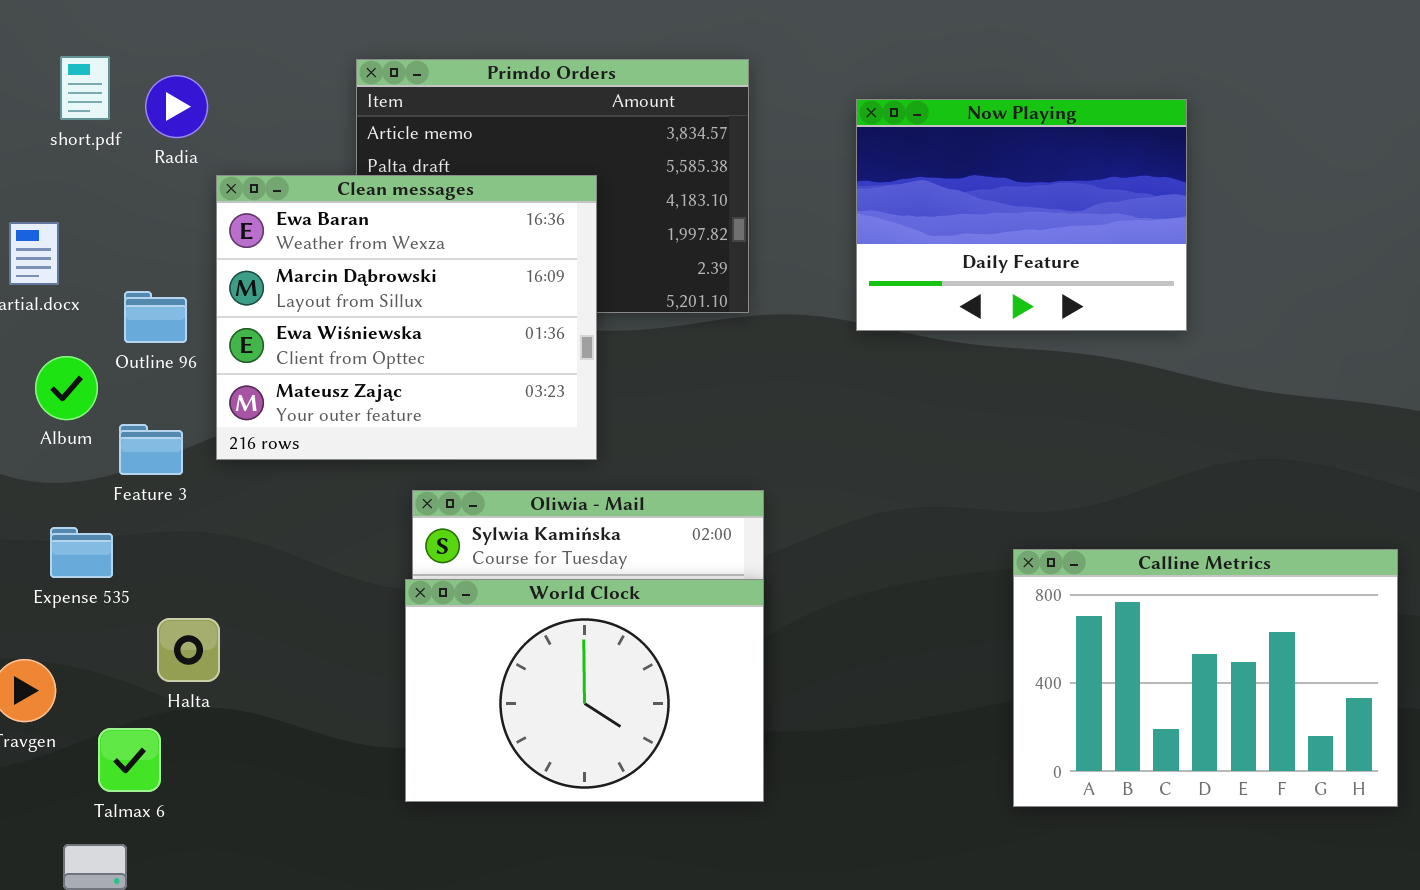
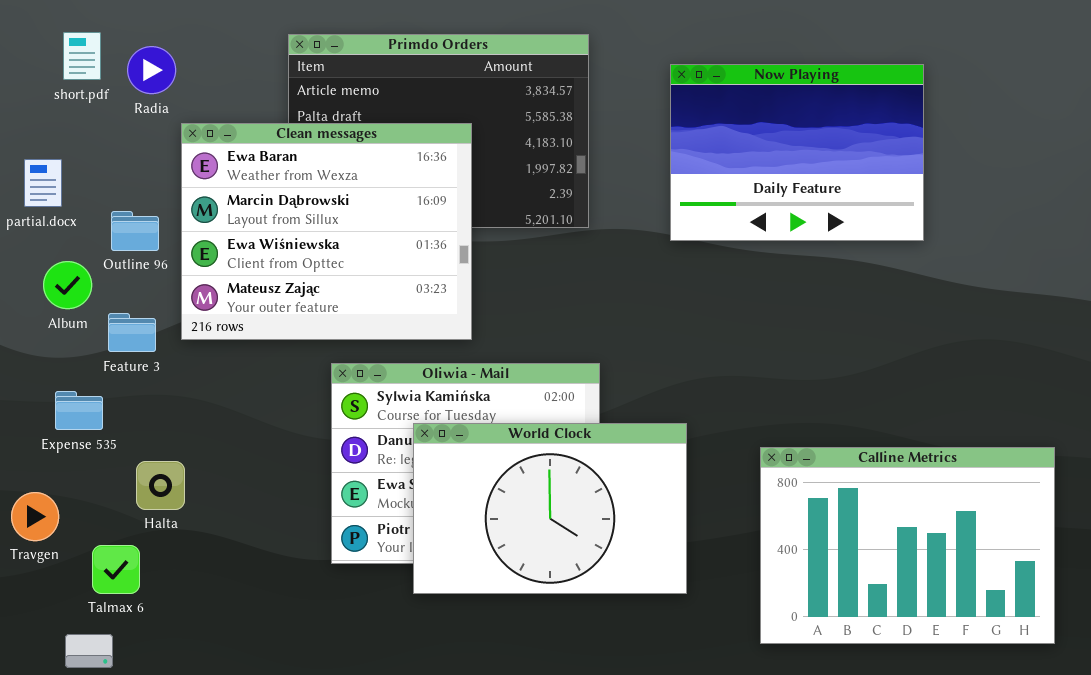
Calline Metrics: [1013,549,1398,807] -> [760,447,1055,644], moved
World Clock: [405,579,764,802] -> [413,423,687,594], moved

